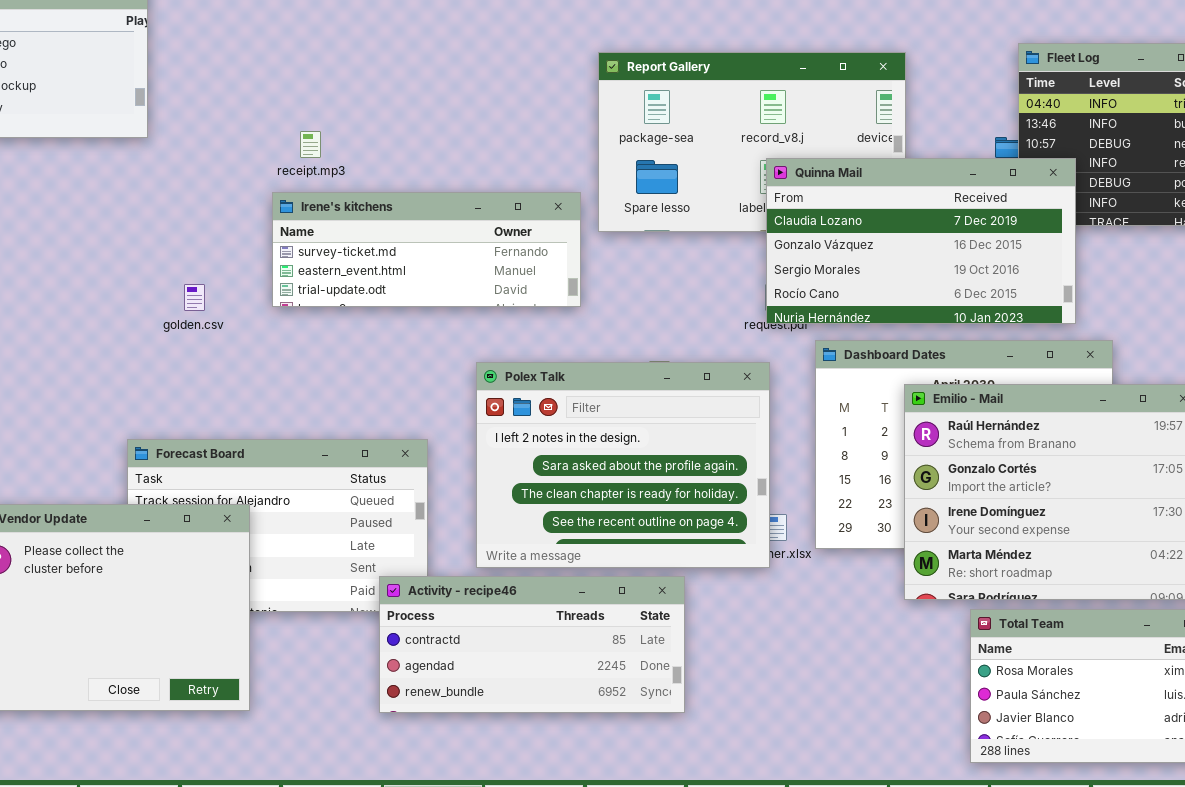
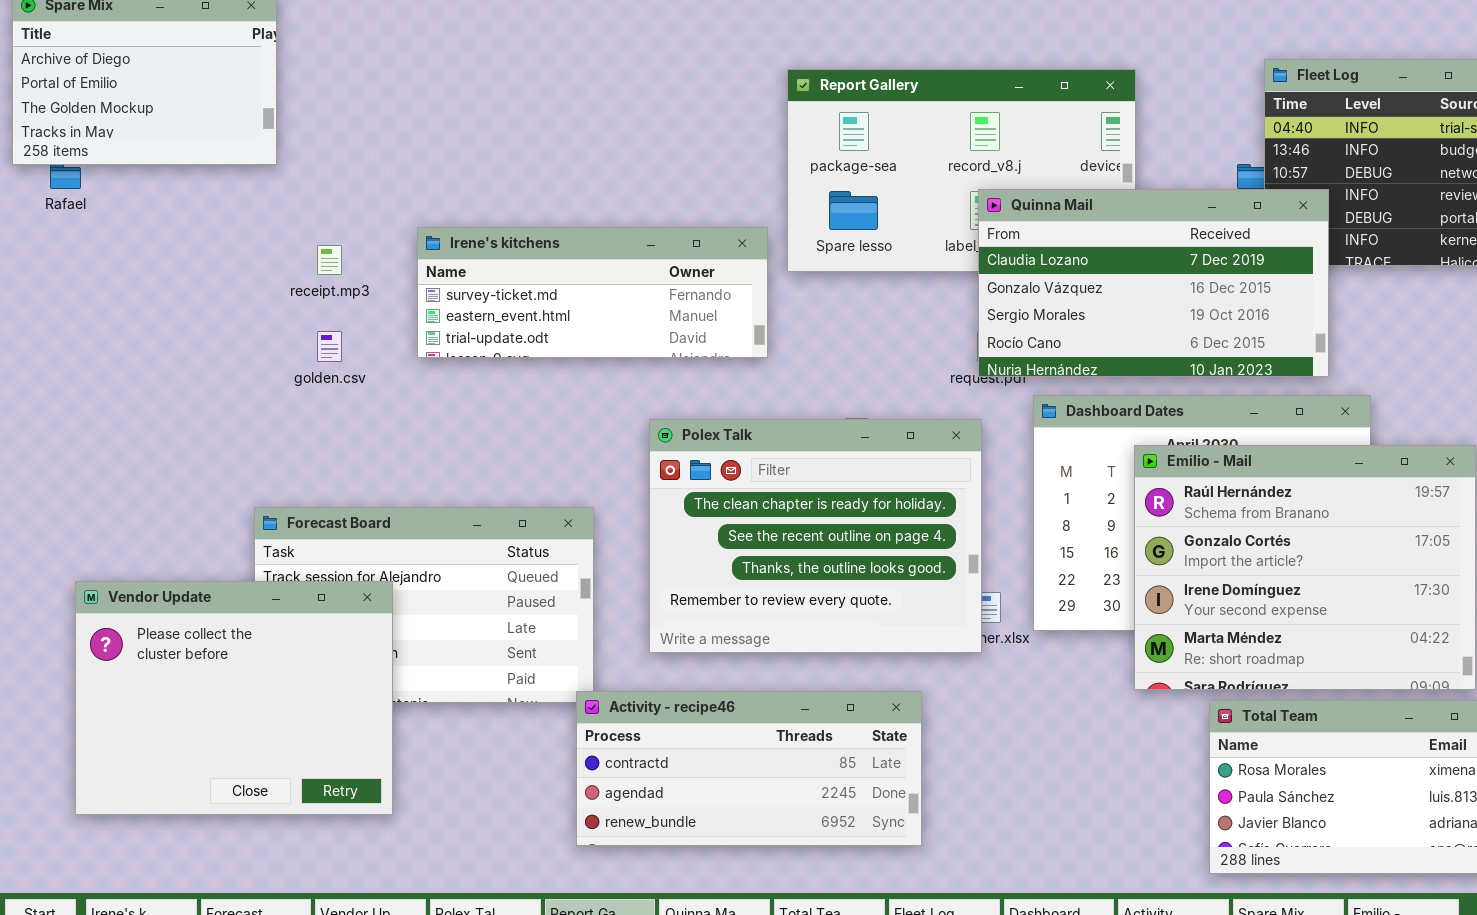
receipt.mp3: [300,131,321,158] -> [317,245,342,275], moved
Polex Talk: [476,362,770,568] -> [649,419,982,653], scrolled down 2 rows
Activity - recipe46: [379,576,685,713] -> [576,691,922,846], moved

